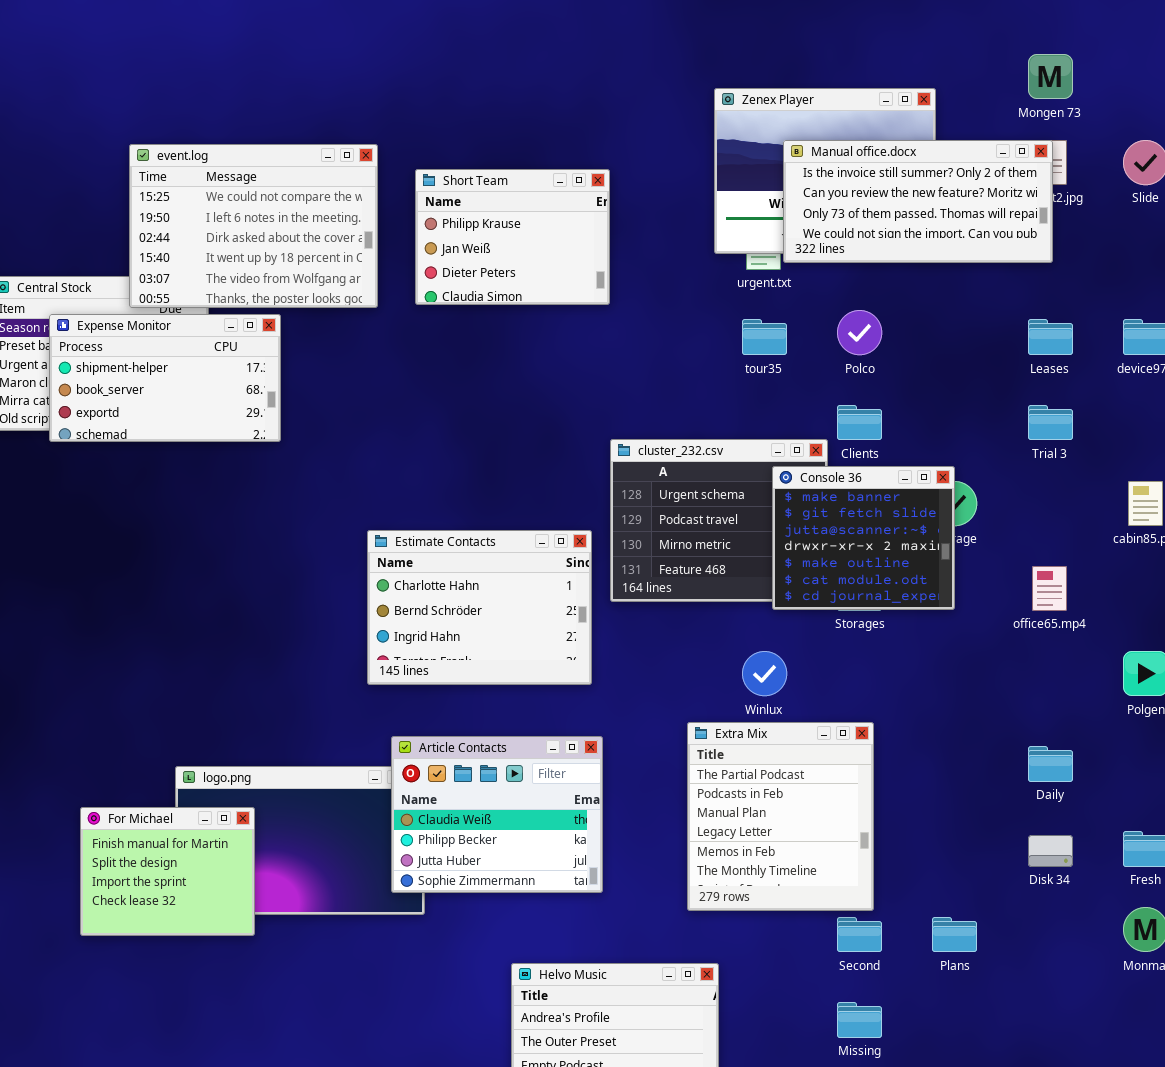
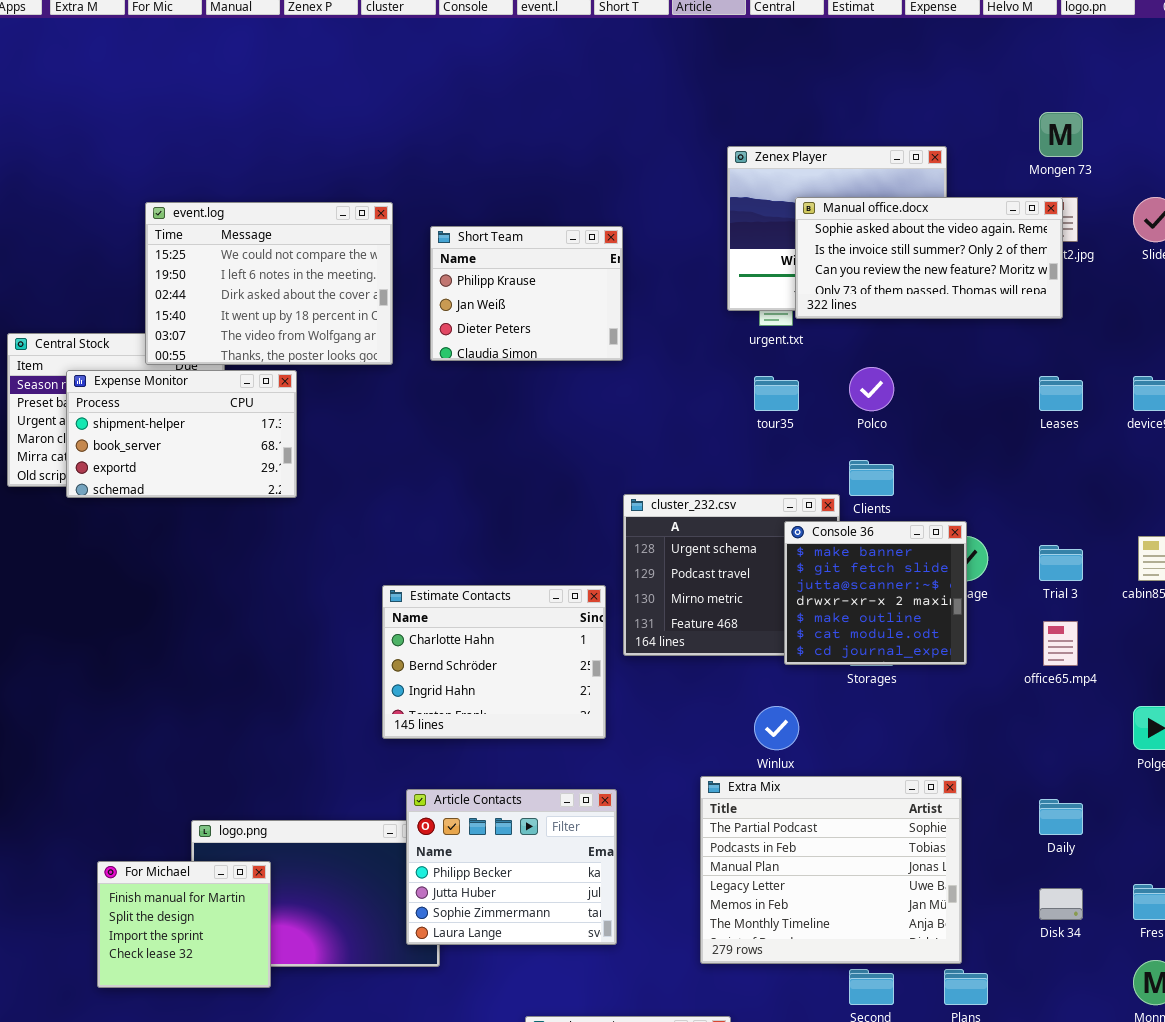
Manual office.docx: [783,140,1053,263] -> [795,197,1063,319], scrolled up 1 row
Trial 3: [1028,405,1073,440] -> [1039,545,1083,581], moved
Extra Mix: [687,722,874,911] -> [700,776,962,964], resized
Article Contacts: [391,736,603,893] -> [406,789,617,945], scrolled down 1 row

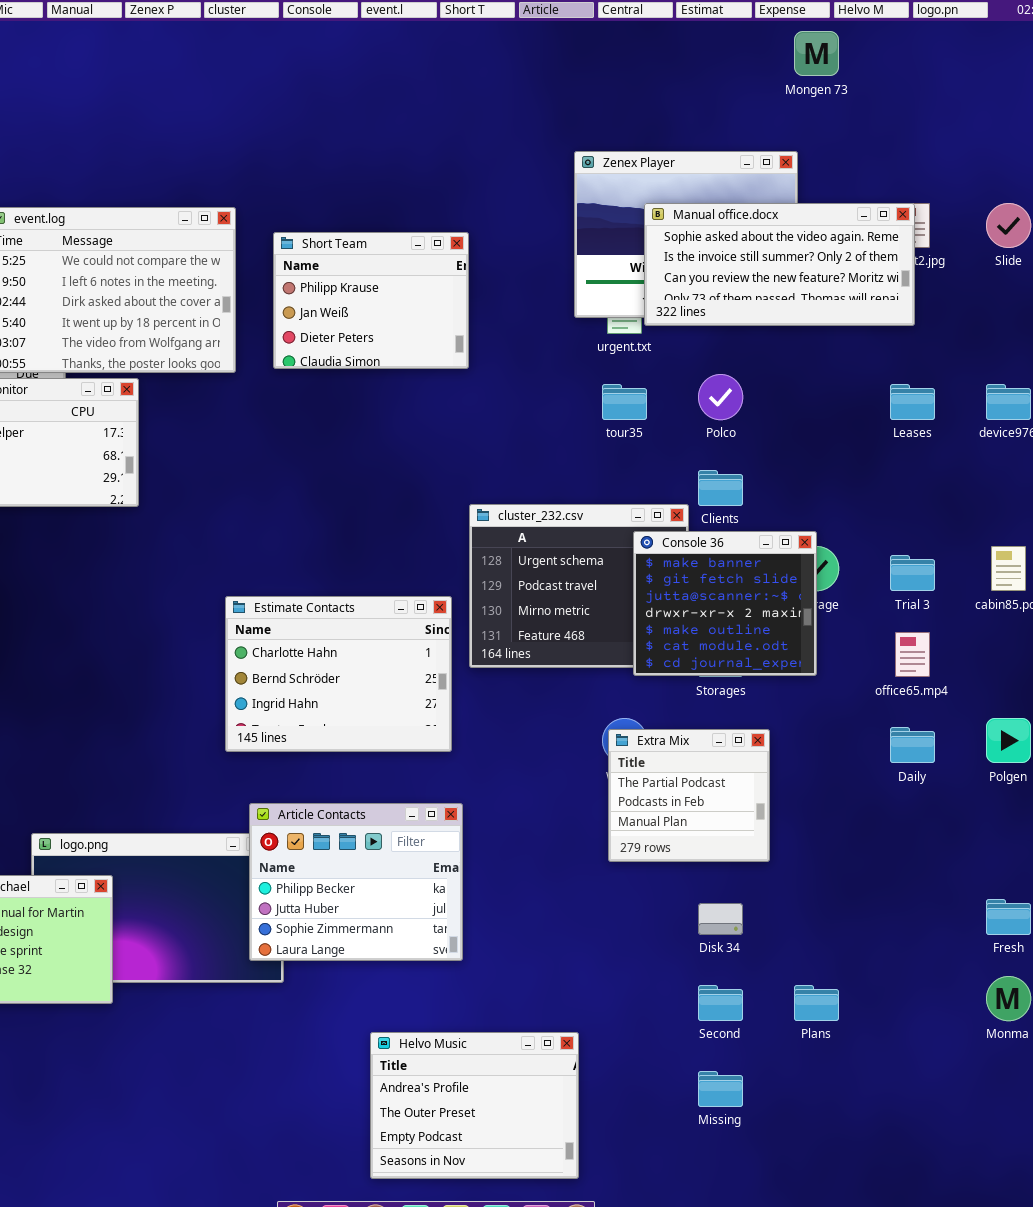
Mongen 73: [1039,112,1083,157] -> [794,31,839,76], moved
Extra Mix: [700,776,962,964] -> [608,729,770,862], moved, resized
Daily: [1039,799,1083,835] -> [890,727,935,763], moved
Disk 34: [1039,888,1083,920] -> [698,903,743,935], moved

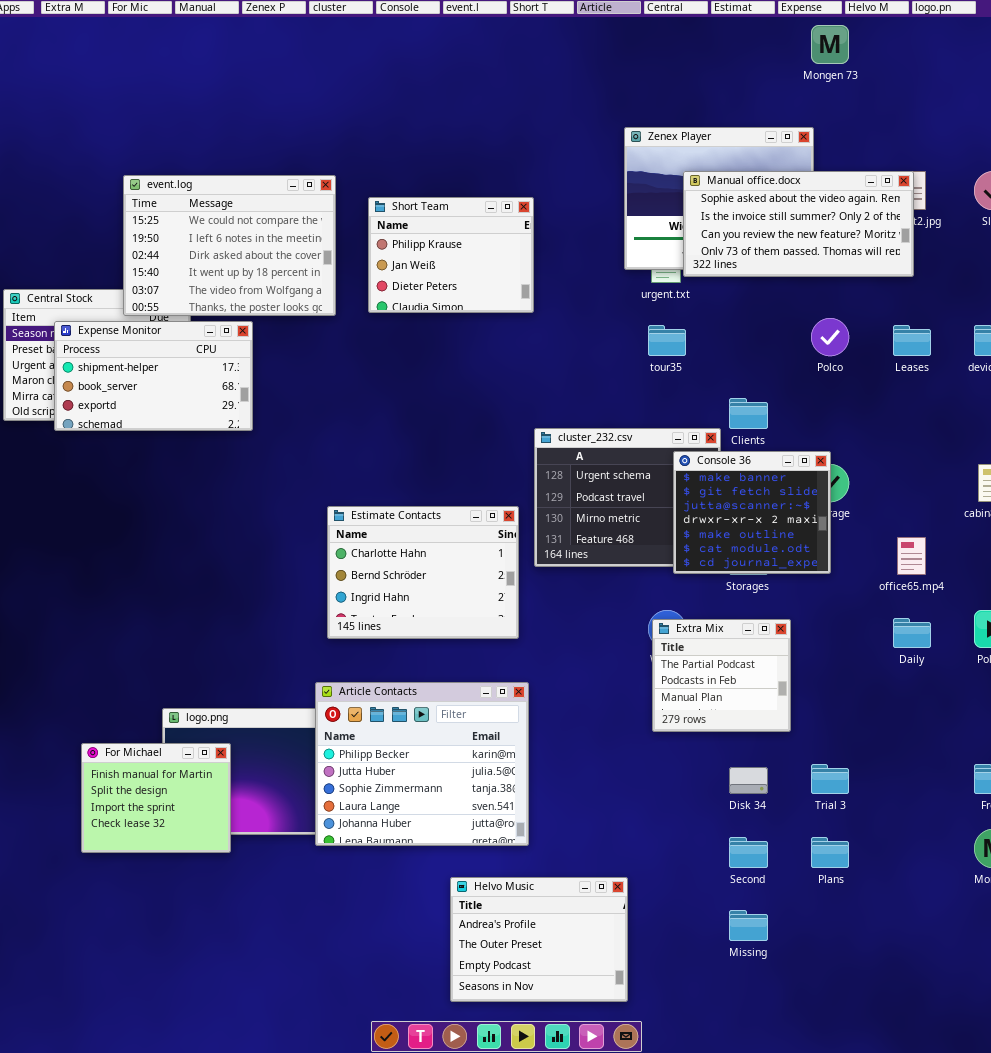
Polco: [698,374,743,420] -> [811,318,849,356], moved
Trial 3: [890,555,935,591] -> [811,764,849,794], moved
Article Contacts: [249,803,463,961] -> [315,682,529,846], resized

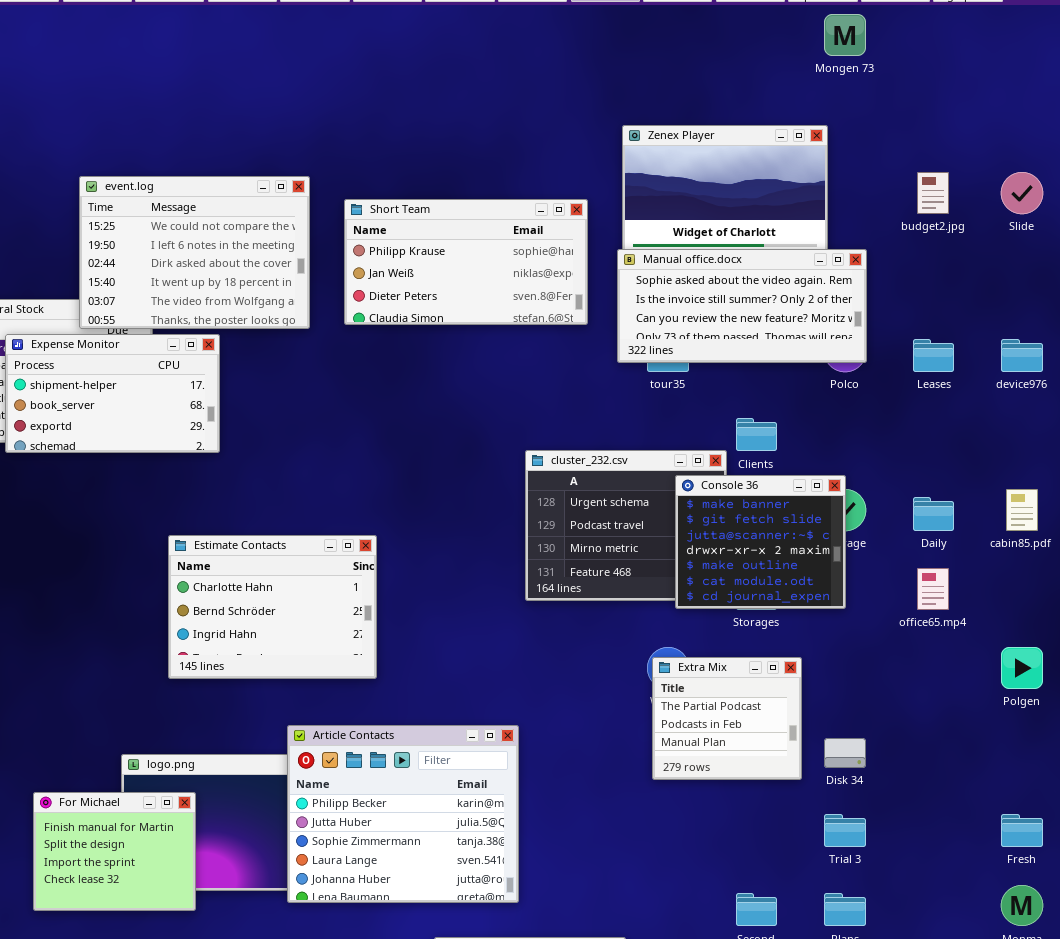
Manual office.docx: [683,171,914,277] -> [617,249,867,363], moved
Short Team: [368,197,534,313] -> [344,199,588,325], resized
Estimate Contacts: [327,506,519,639] -> [168,535,377,679], moved
Daily: [893,618,931,648] -> [913,497,954,531], moved
Disk 34: [729,767,768,794] -> [824,738,866,768], moved

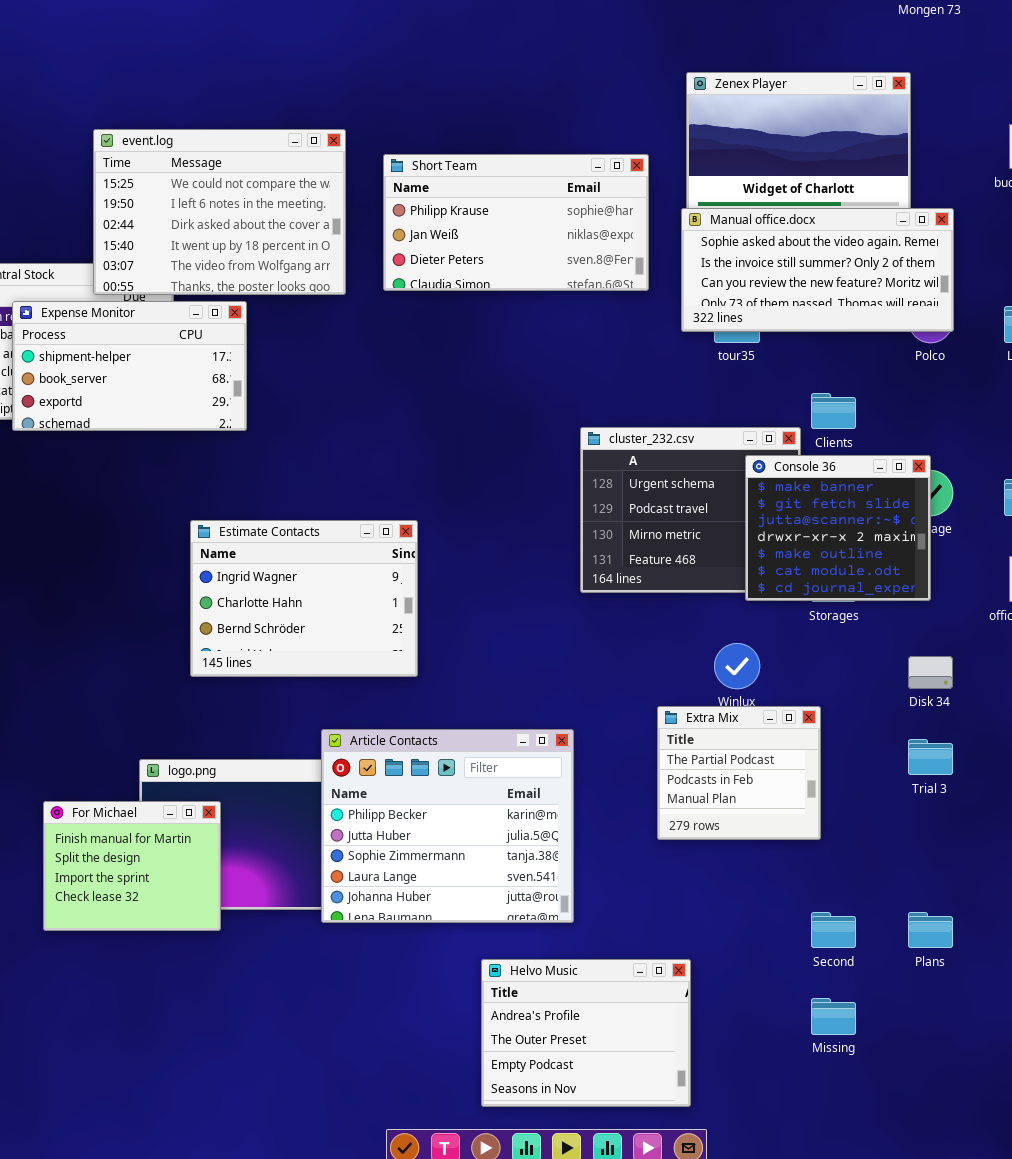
Estimate Contacts: [168,535,377,679] -> [190,520,418,677], scrolled up 1 row
Extra Mix: [652,657,802,780] -> [657,706,821,840], moved
Disk 34: [824,738,866,768] -> [908,656,953,689], moved
Trial 3: [824,814,866,847] -> [908,739,953,775], moved

